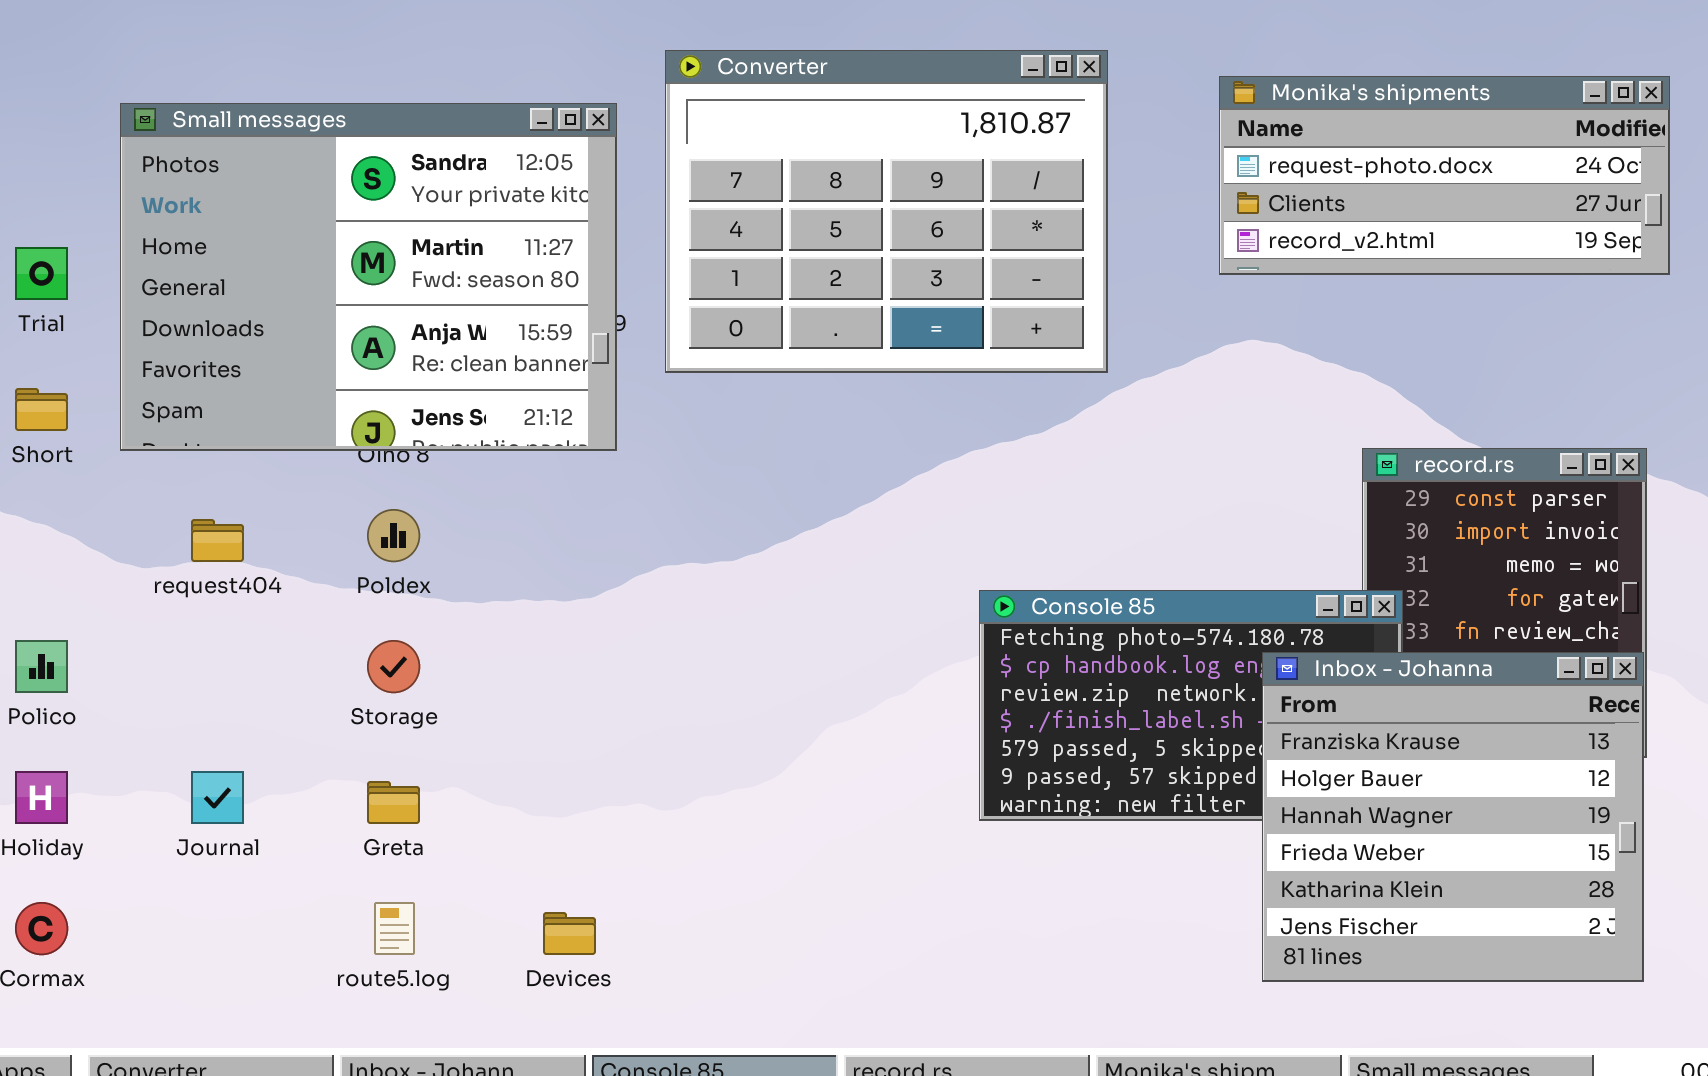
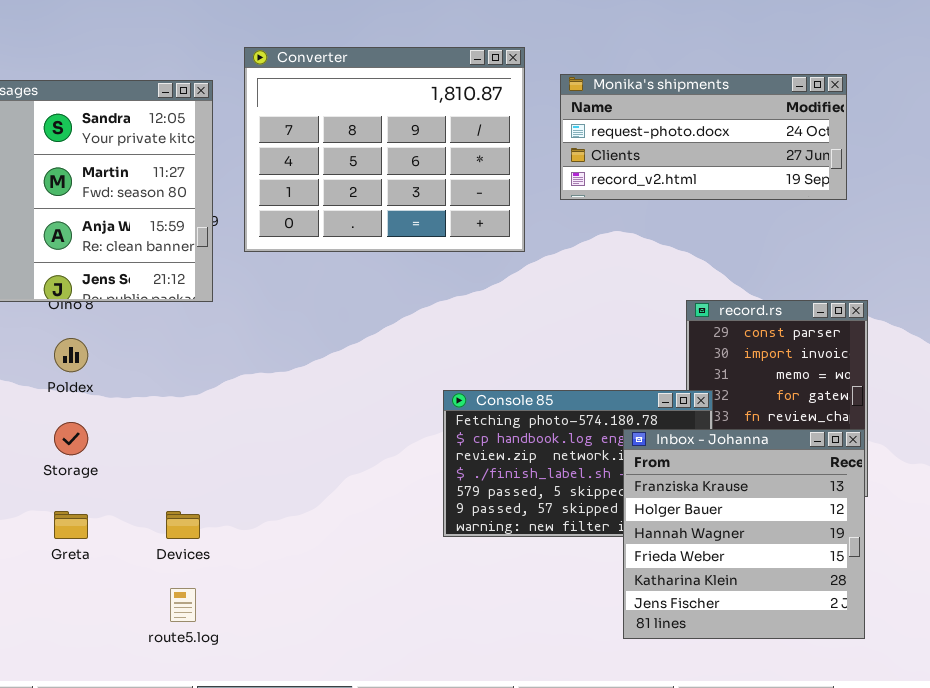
Monika's shipments: [1219,76,1670,275] -> [560,74,847,200], moved
route5.log: [374,902,415,955] -> [170,588,196,622], moved
Devices: [543,912,596,955] -> [166,511,200,539], moved

